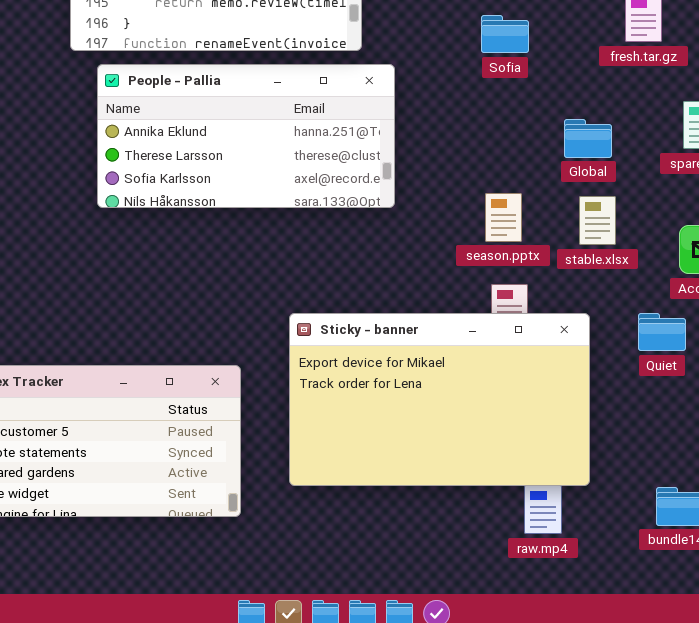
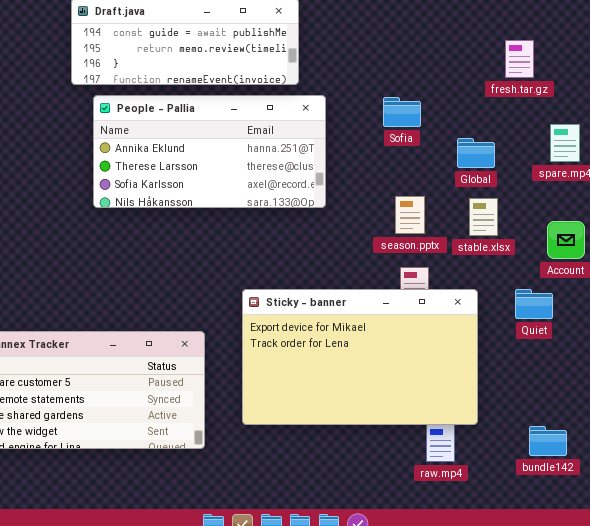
Sofia: [481,15,529,53] -> [383,97,421,127], moved

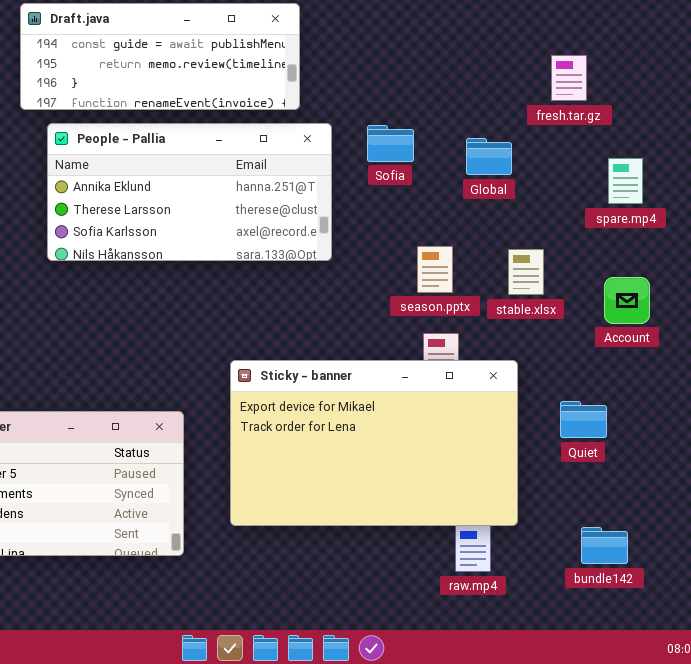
Sofia: [383,97,421,127] -> [367,125,414,162], moved
Global: [457,138,495,168] -> [466,138,512,175], moved
Quiet: [515,289,553,319] -> [560,401,607,438], moved

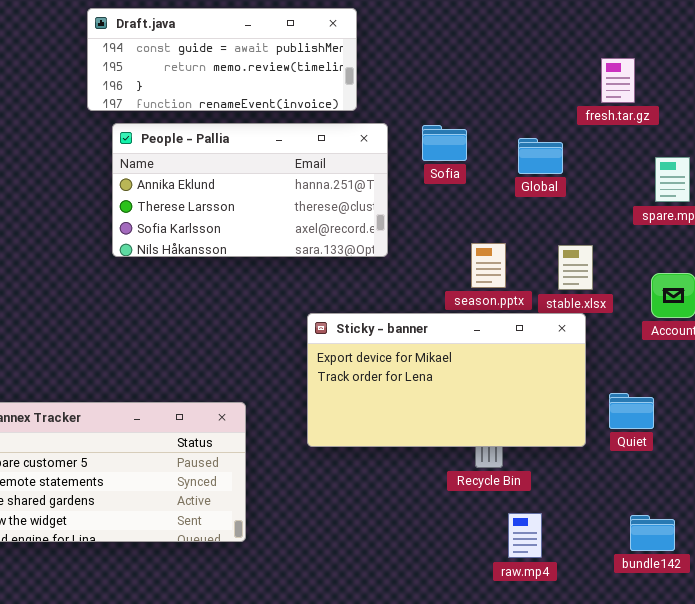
Sticky - banner: [230,360,518,526] -> [307,313,586,447], moved, resized

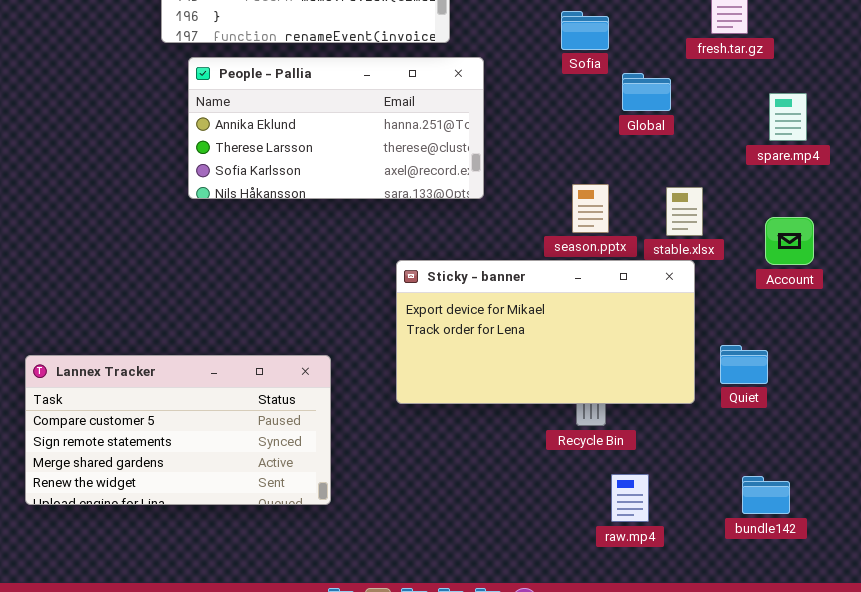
Sofia: [422,125,467,161] -> [561,11,609,50], moved

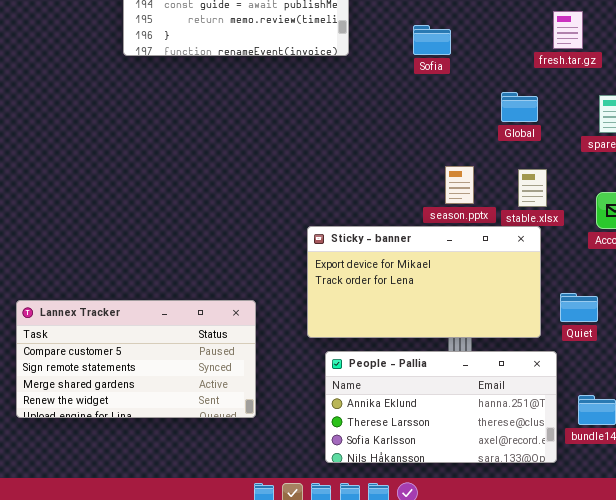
Sofia: [561,11,609,50] -> [413,25,451,55], moved
People - Pallia: [188,57,484,199] -> [325,351,557,463], moved
Global: [622,73,671,111] -> [501,92,538,122], moved

